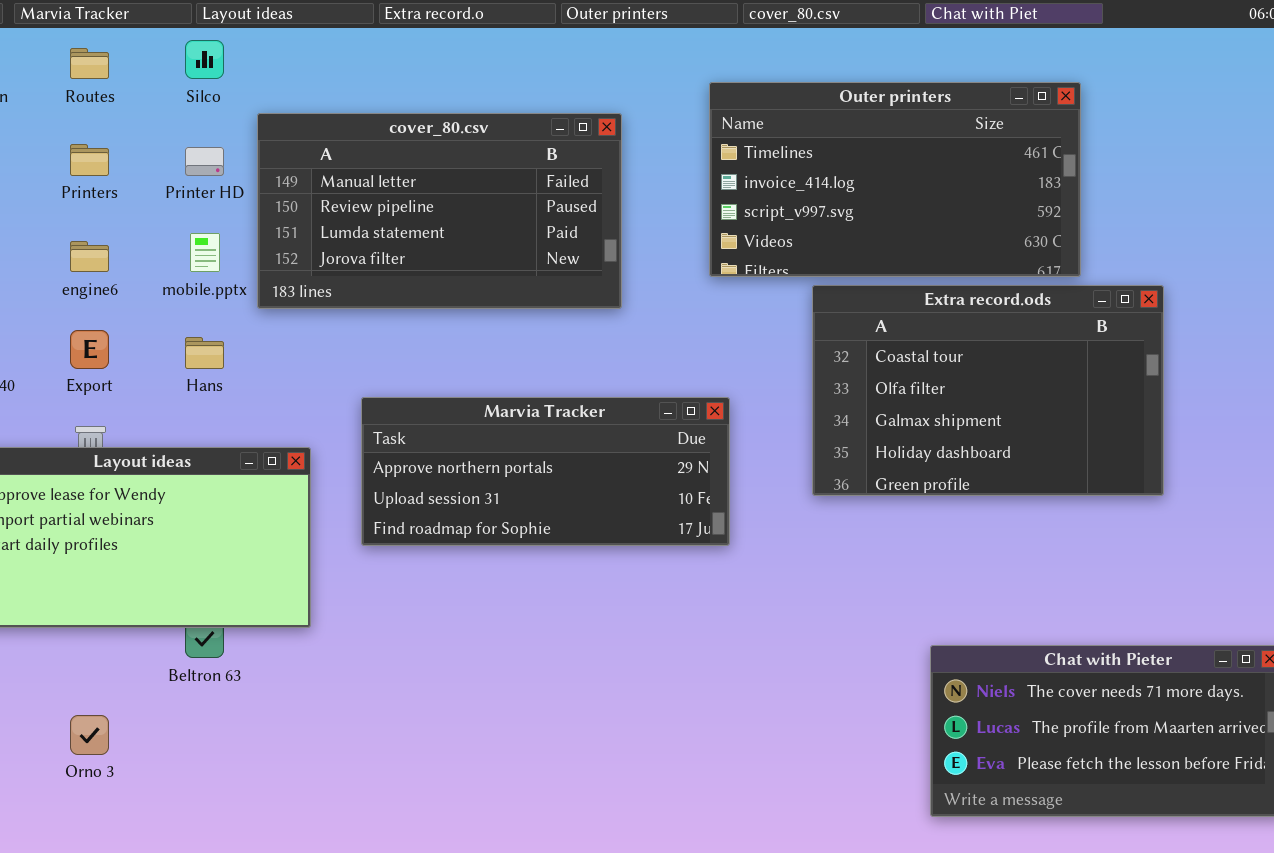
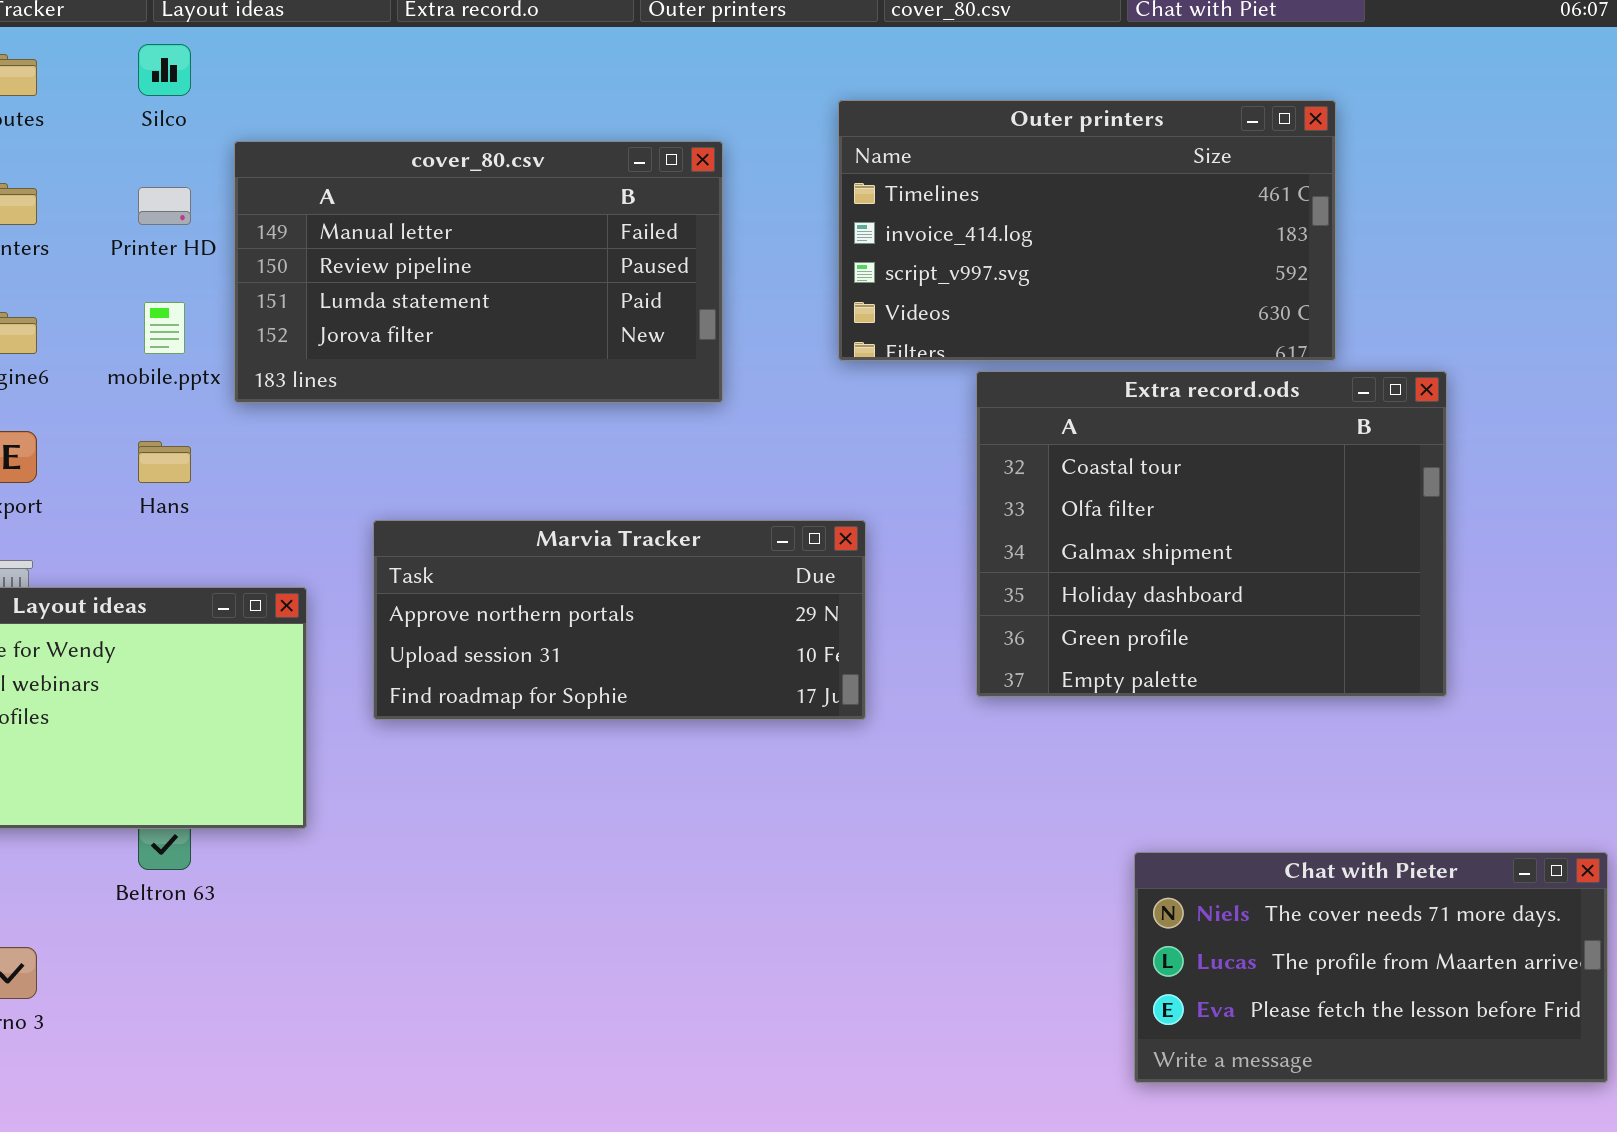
Extra record.ods: [812,285,1164,496] -> [976,371,1447,697], resized

